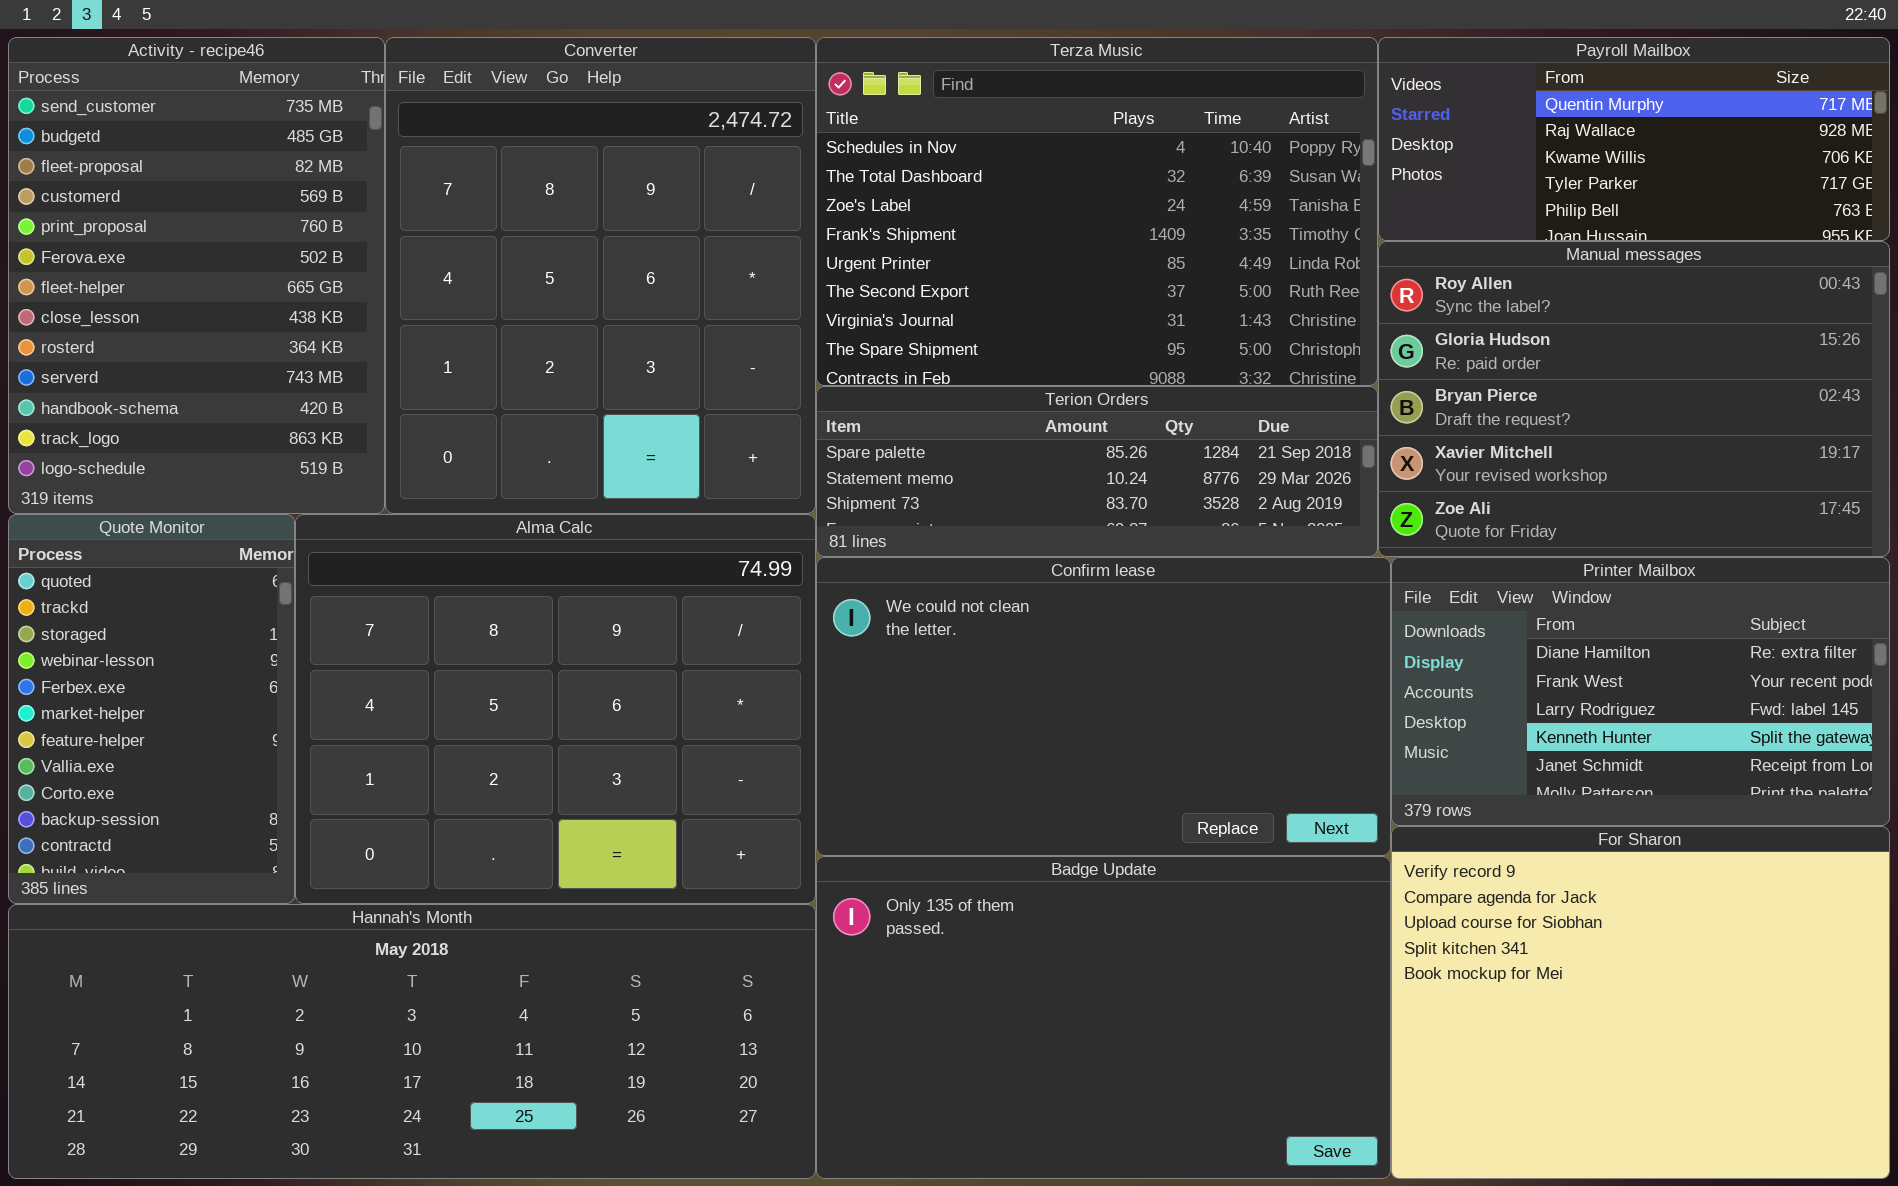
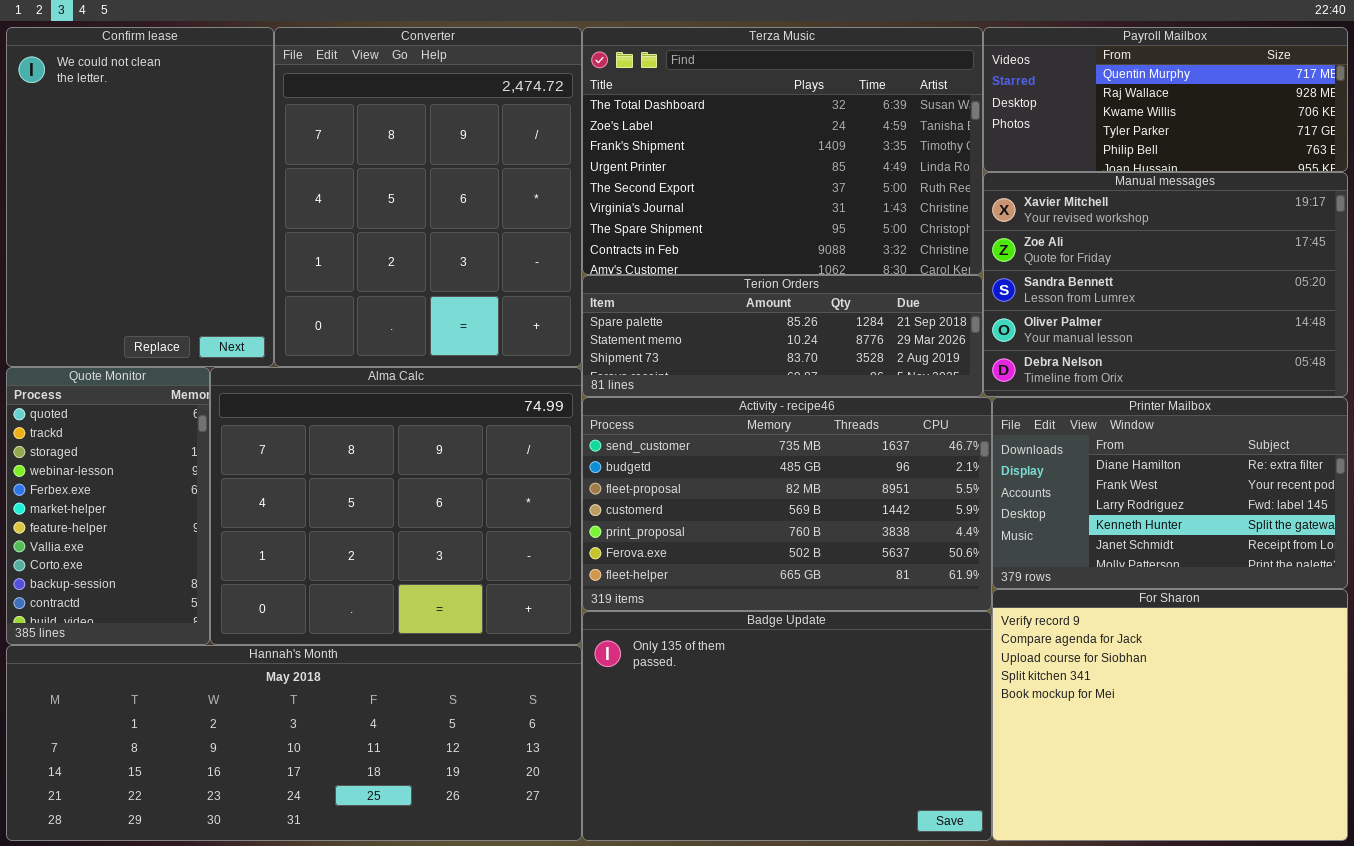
Activity - recipe46: [8,37,385,514] -> [582,397,992,611], moved, resized
Terza Music: [816,37,1378,386] -> [582,27,983,275], scrolled down 1 row
Manual messages: [1378,241,1890,557] -> [983,172,1348,397], scrolled down 3 rows
Confirm lease: [816,557,1391,856] -> [6,27,274,367], moved, resized

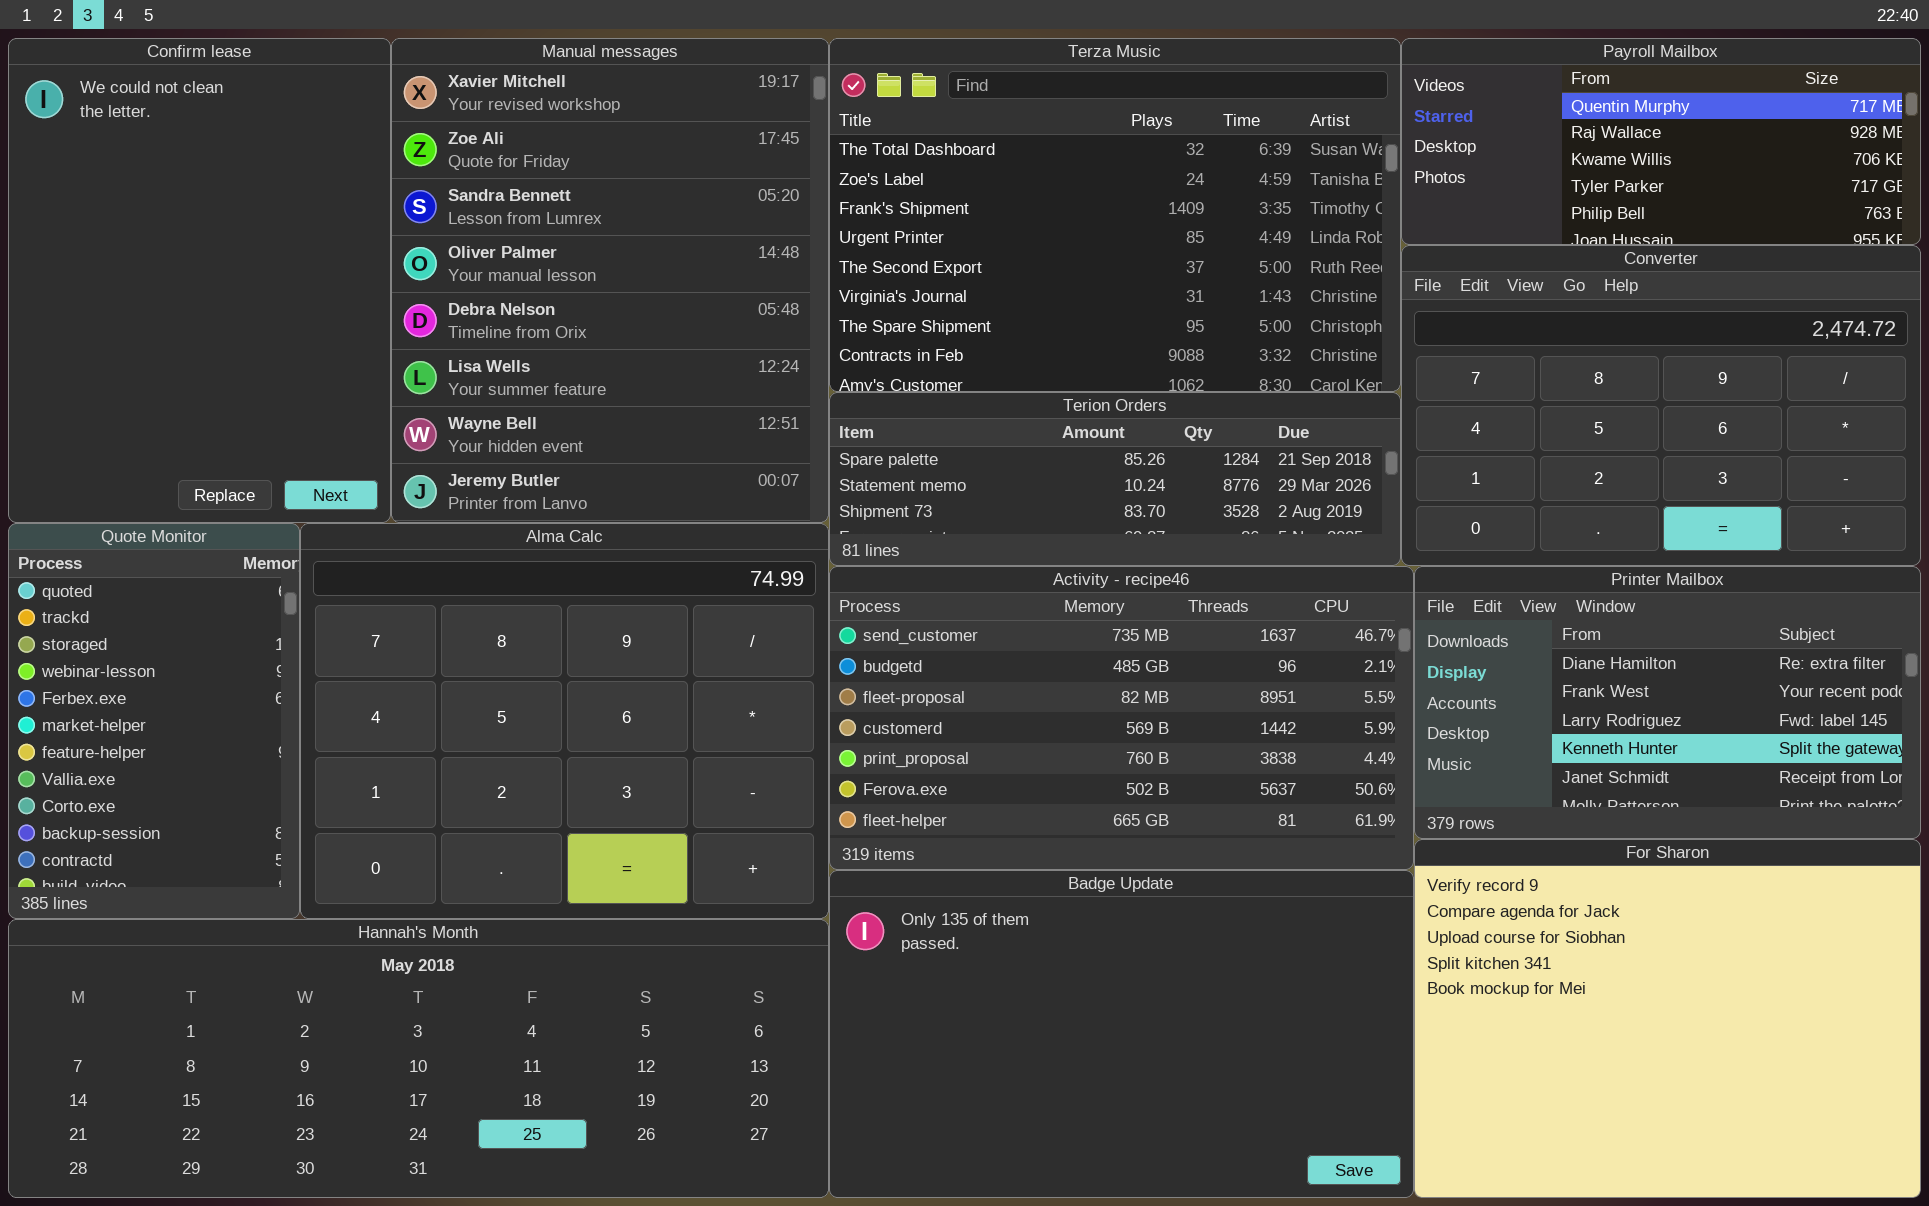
Converter: [274,27,582,367] -> [1401,245,1921,566], moved, resized
Manual messages: [983,172,1348,397] -> [391,38,829,523], moved, resized

